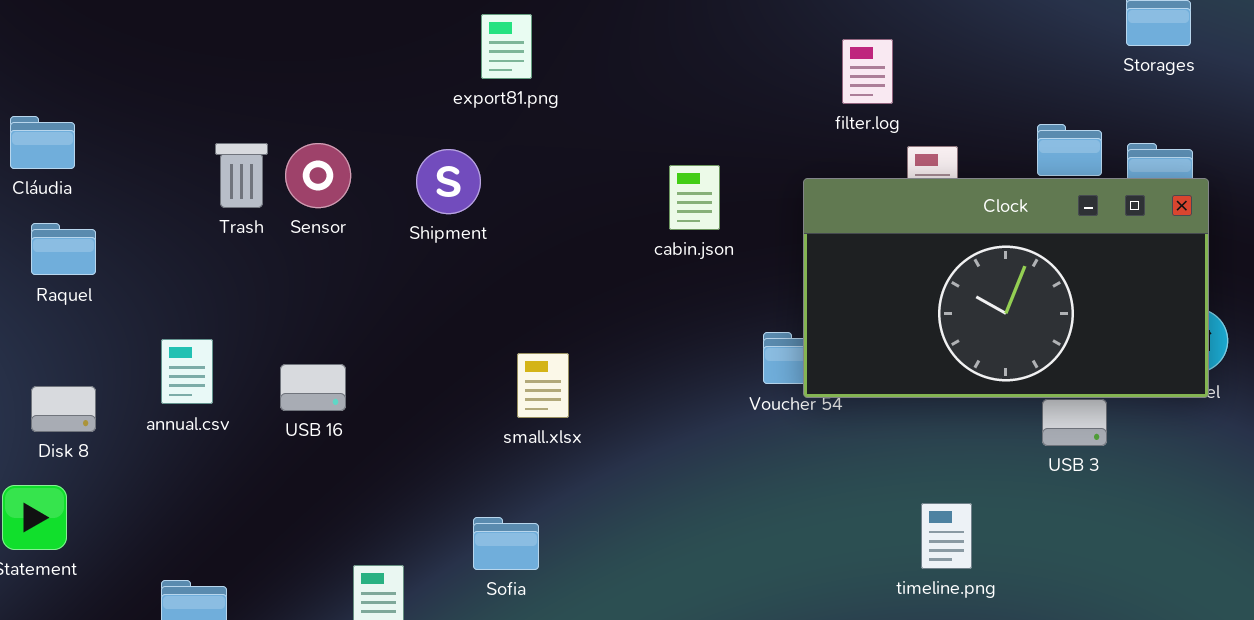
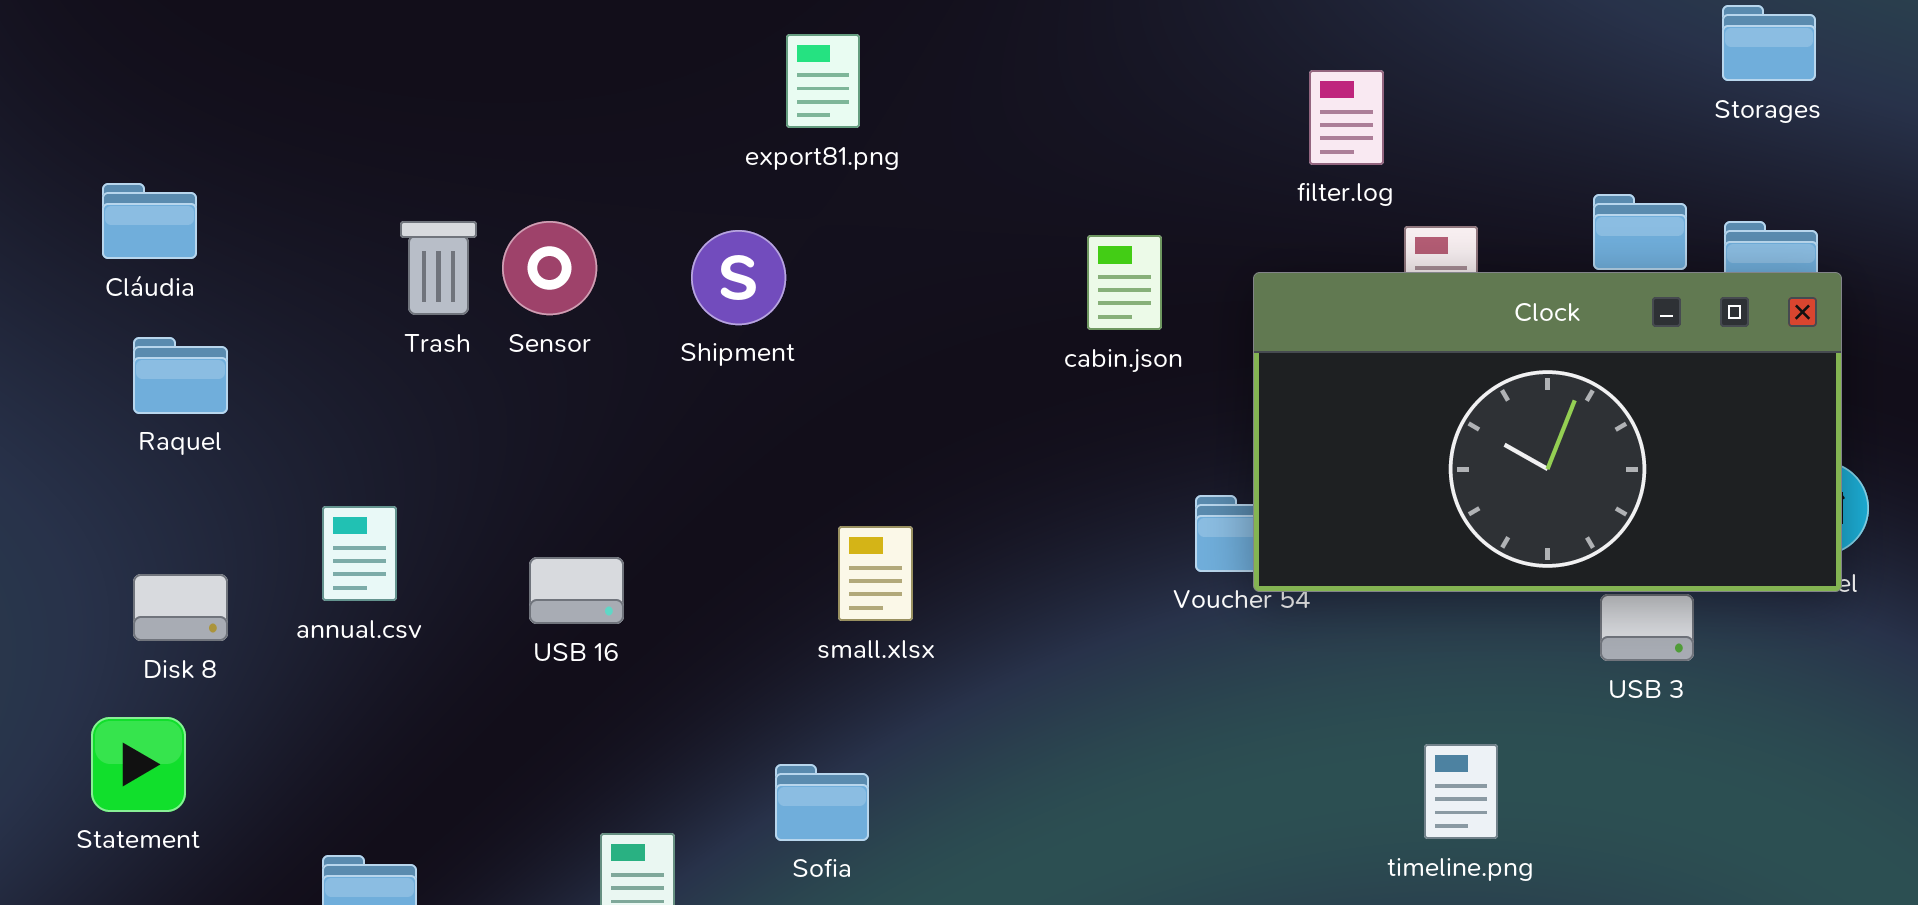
cabin.json: [669,165,720,230] -> [1087,235,1162,330], moved
USB 16: [280,364,346,411] -> [529,557,624,624], moved

